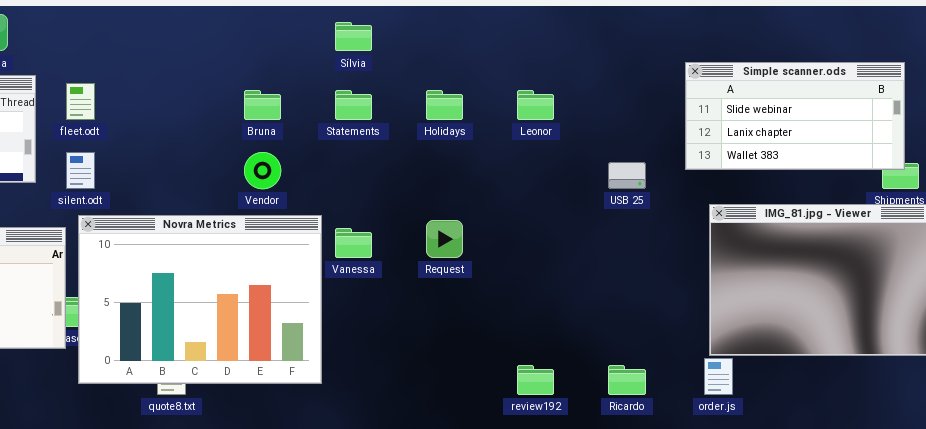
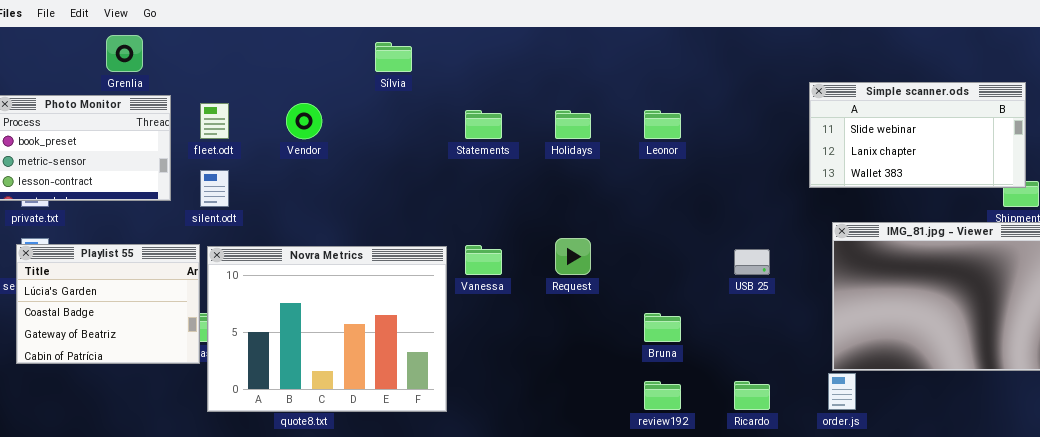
Sílvia: [335,22,372,51] -> [375,42,412,72], moved
Bruna: [244,90,281,120] -> [644,313,681,342], moved
Vendor: [244,152,281,189] -> [286,103,322,139], moved
USB 25: [608,162,646,189] -> [734,249,770,275], moved
Novra Metrics: [78,215,322,384] -> [207,246,447,412], moved

